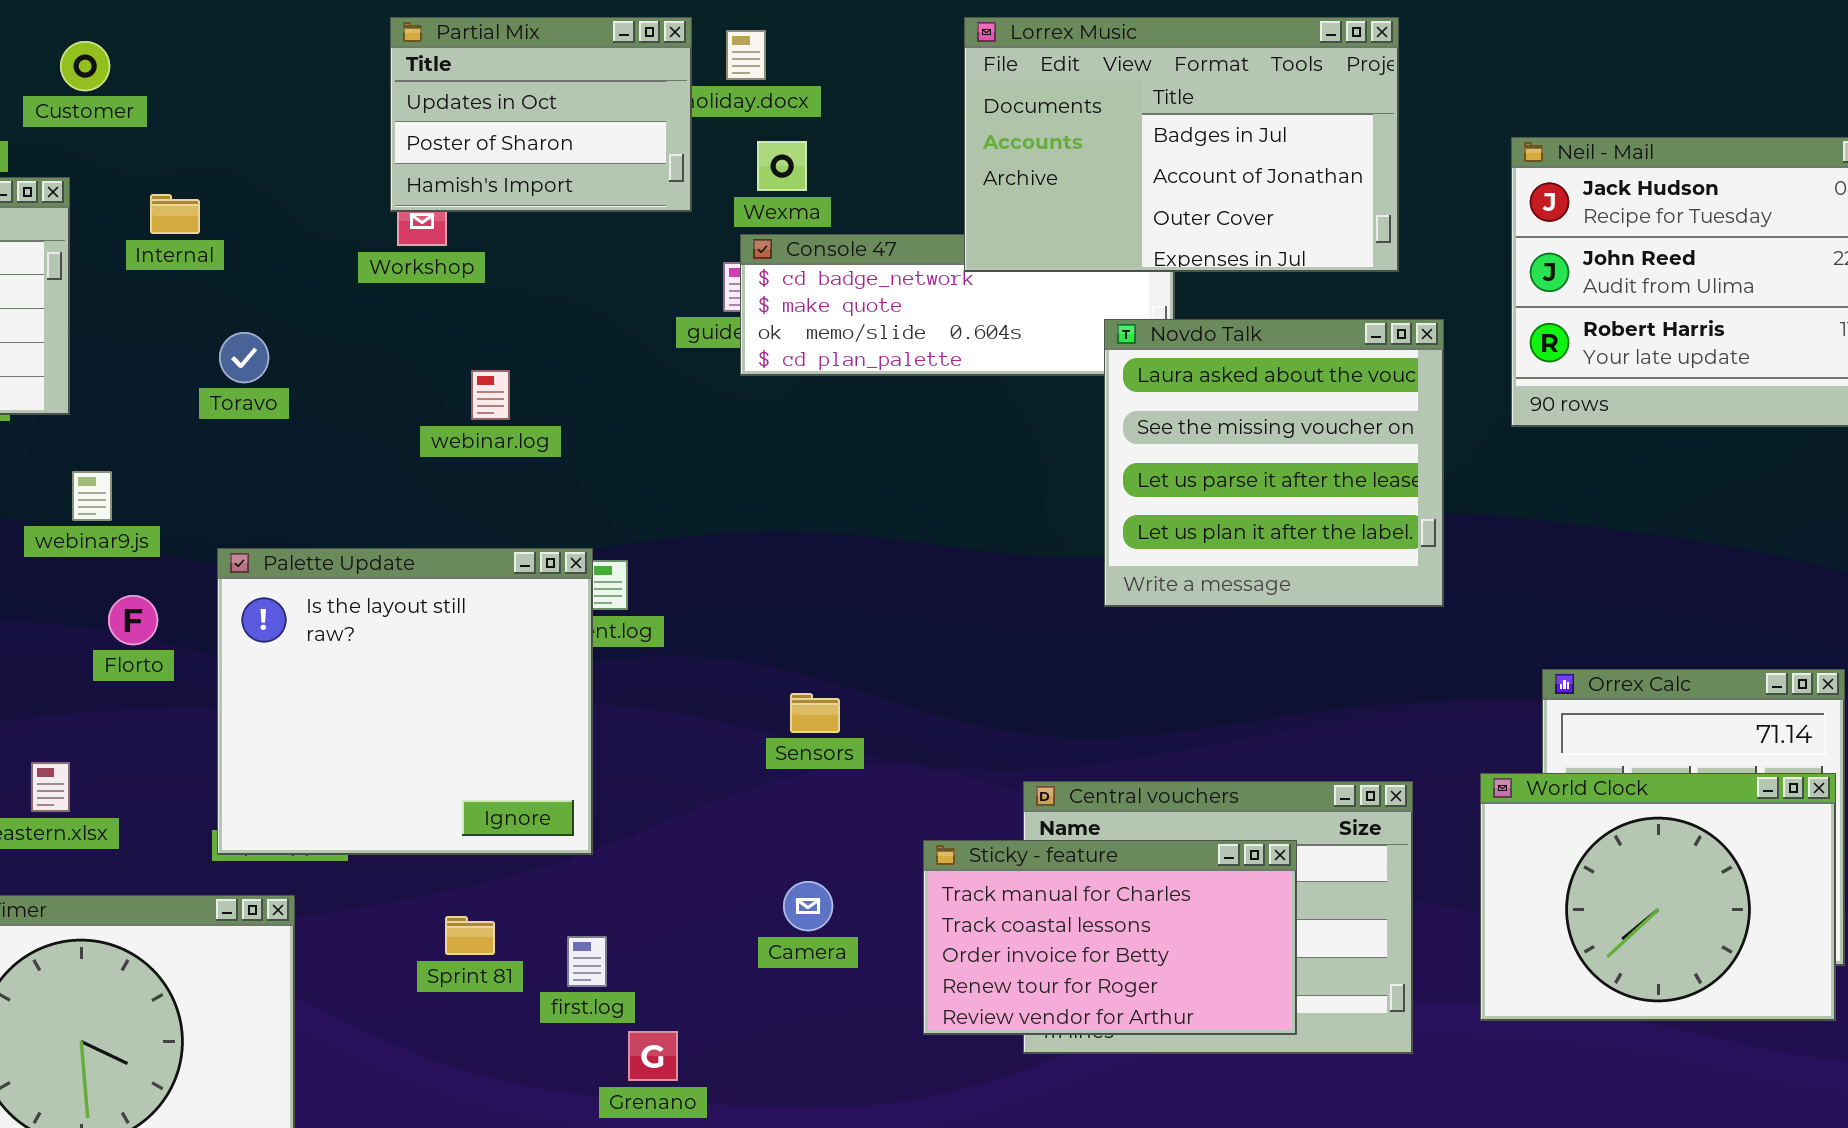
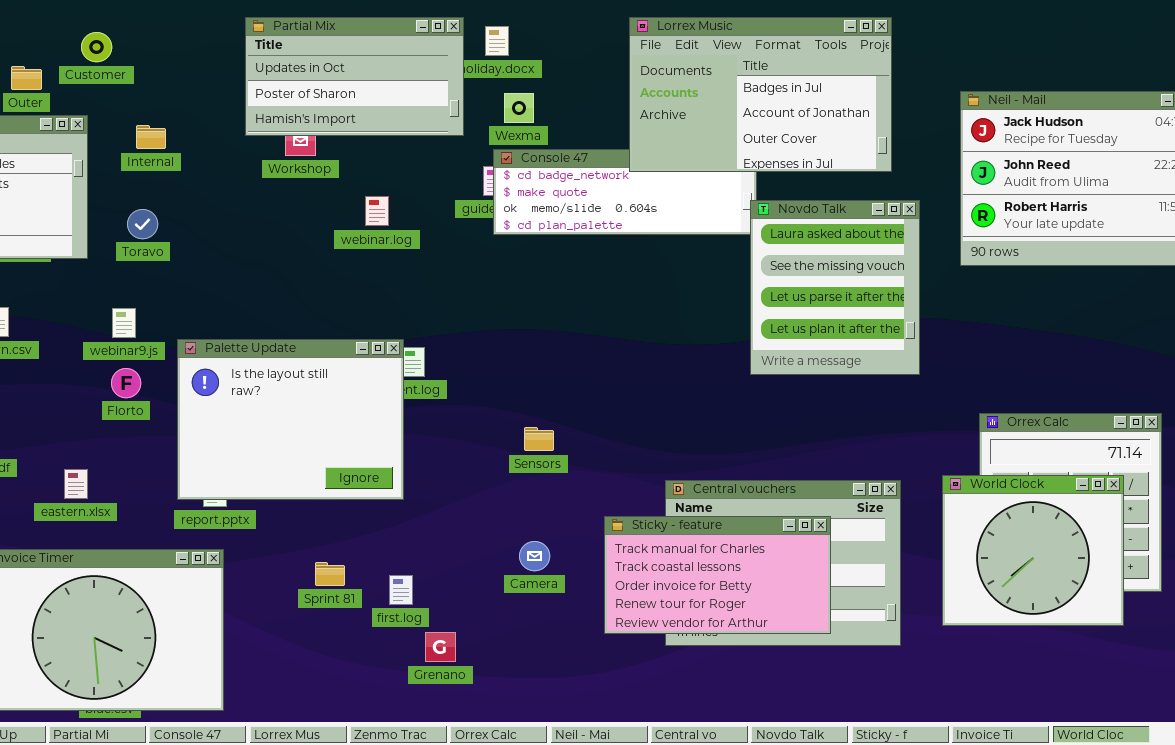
Partial Mix: [390,17,692,212] -> [245,17,464,136], resized
Novdo Talk: [1104,319,1444,607] -> [750,200,920,375], resized
Toravo: [219,332,269,383] -> [127,209,158,239], moved
webinar.log: [471,370,510,420] -> [365,196,389,226], moved
webinar9.js: [72,471,112,521] -> [112,308,136,338], moved
Palette Update: [217,548,593,855] -> [177,339,404,500], resized
World Clock: [1480,773,1836,1021] -> [942,475,1124,626], resized

